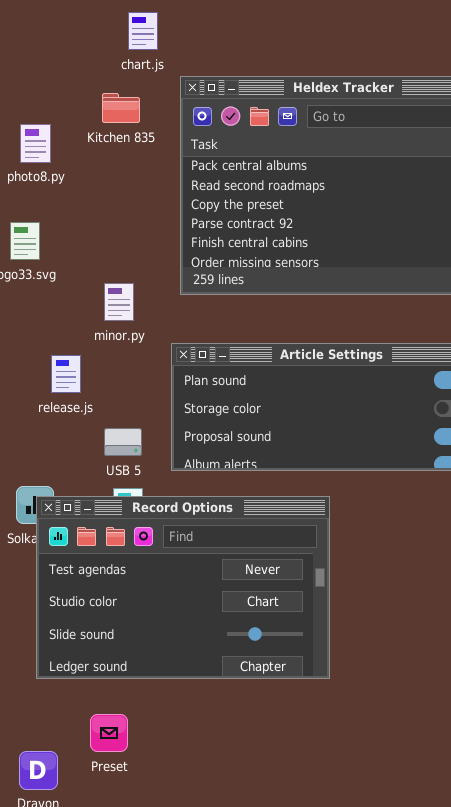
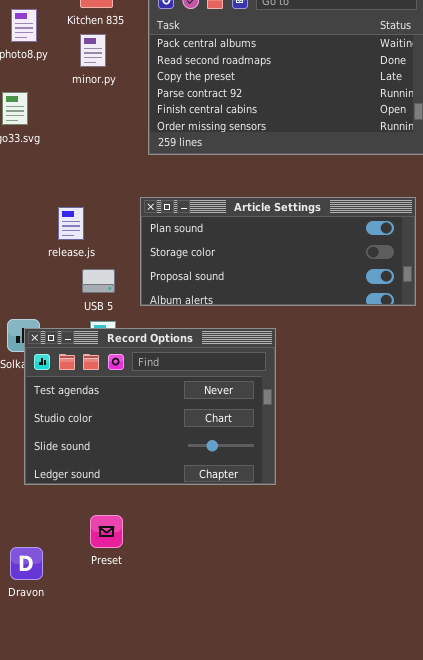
minor.py: [104,283,134,321] -> [80,34,106,67], moved
release.js: [51,355,81,393] -> [58,207,84,240], moved
Preset: [90,714,128,752] -> [90,515,123,548], moved

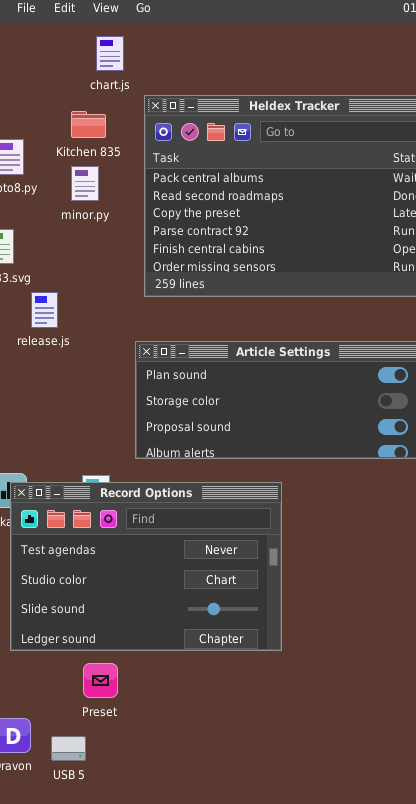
release.js: [58,207,84,240] -> [31,292,58,328], moved
USB 5: [82,269,115,293] -> [51,736,86,761], moved
Preset: [90,515,123,548] -> [83,663,118,698], moved

